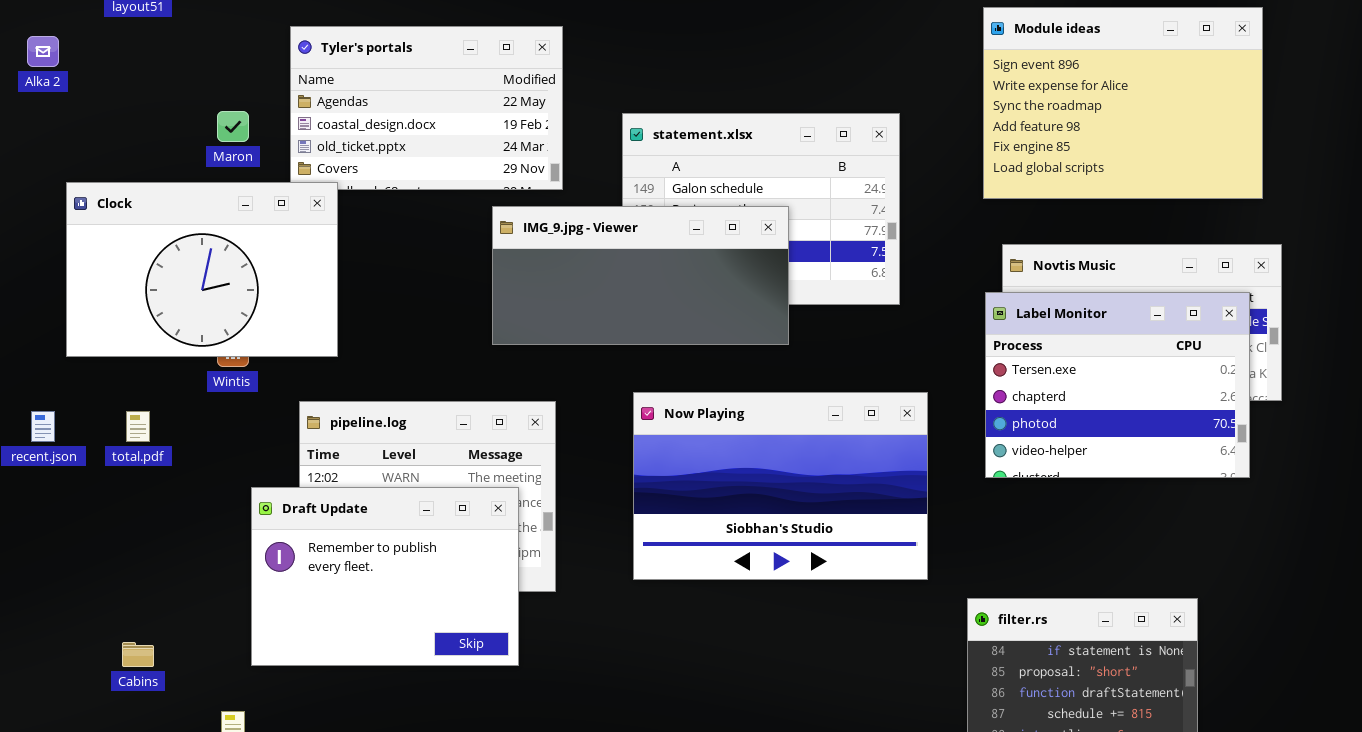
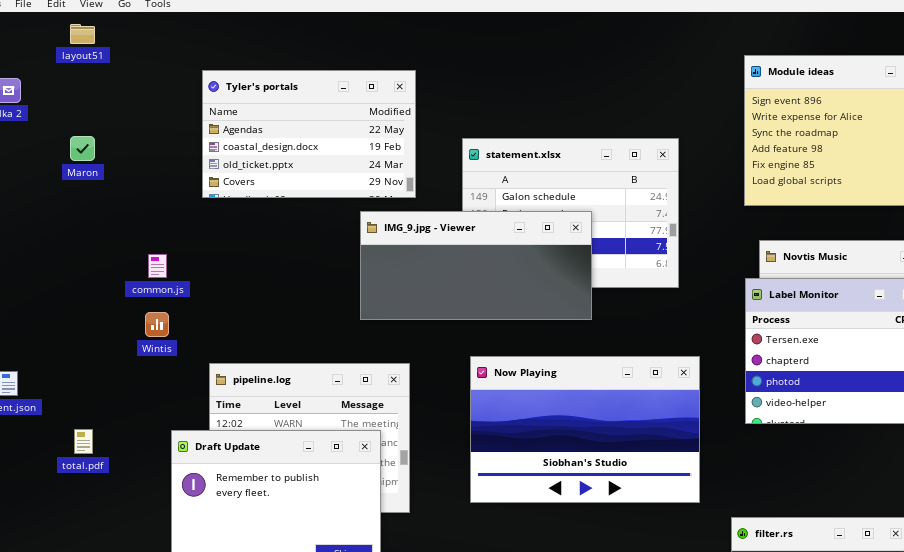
Maron: [217,111,249,142] -> [70,136,95,161], moved
Clock: [66,182,338,357] -> none, closed
total.pdf: [126,411,150,442] -> [74,429,93,454], moved

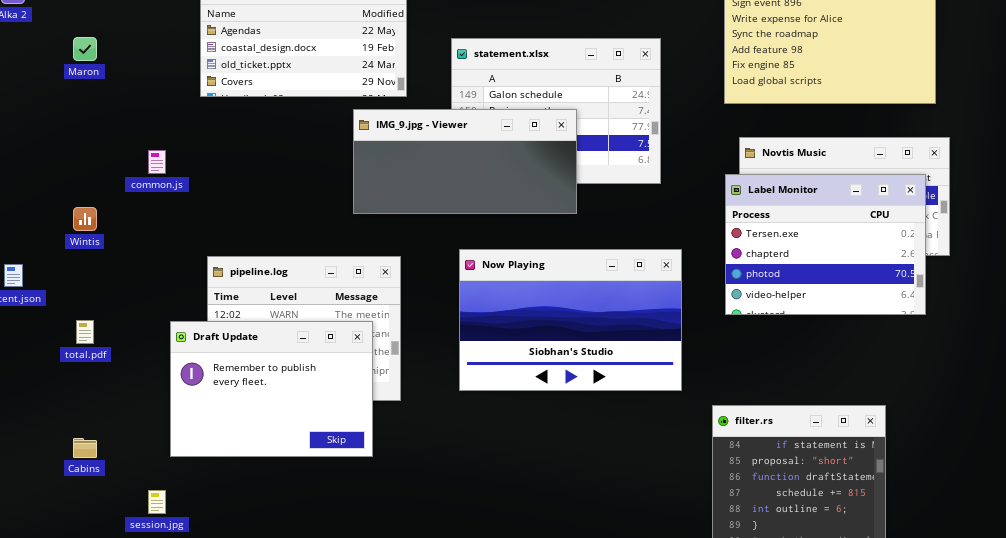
Wintis: [145,312,169,337] -> [73,207,97,231], moved

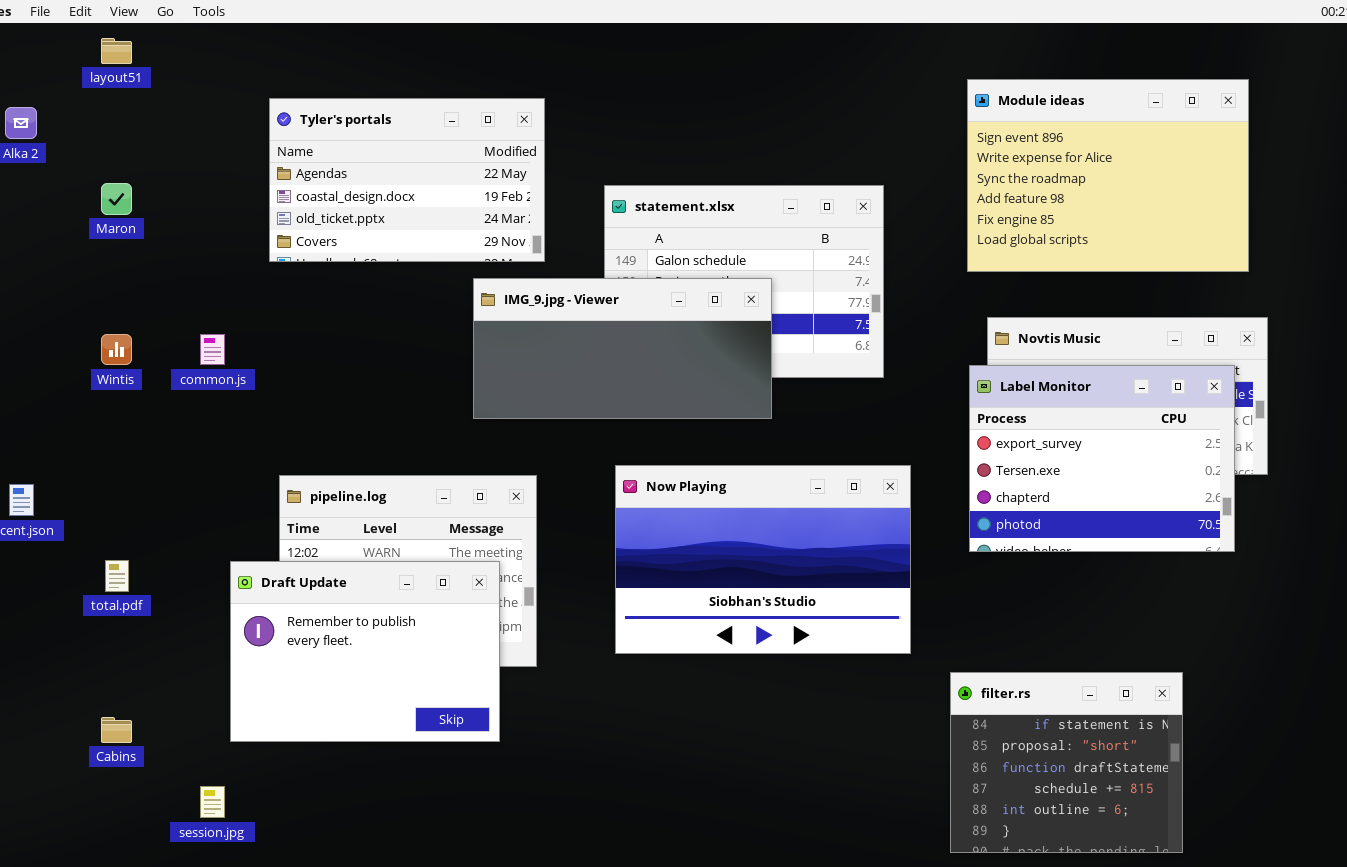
Label Monitor: [725,174,926,315] -> [969,365,1235,552], scrolled up 1 row
Wintis: [73,207,97,231] -> [101,334,132,365], moved

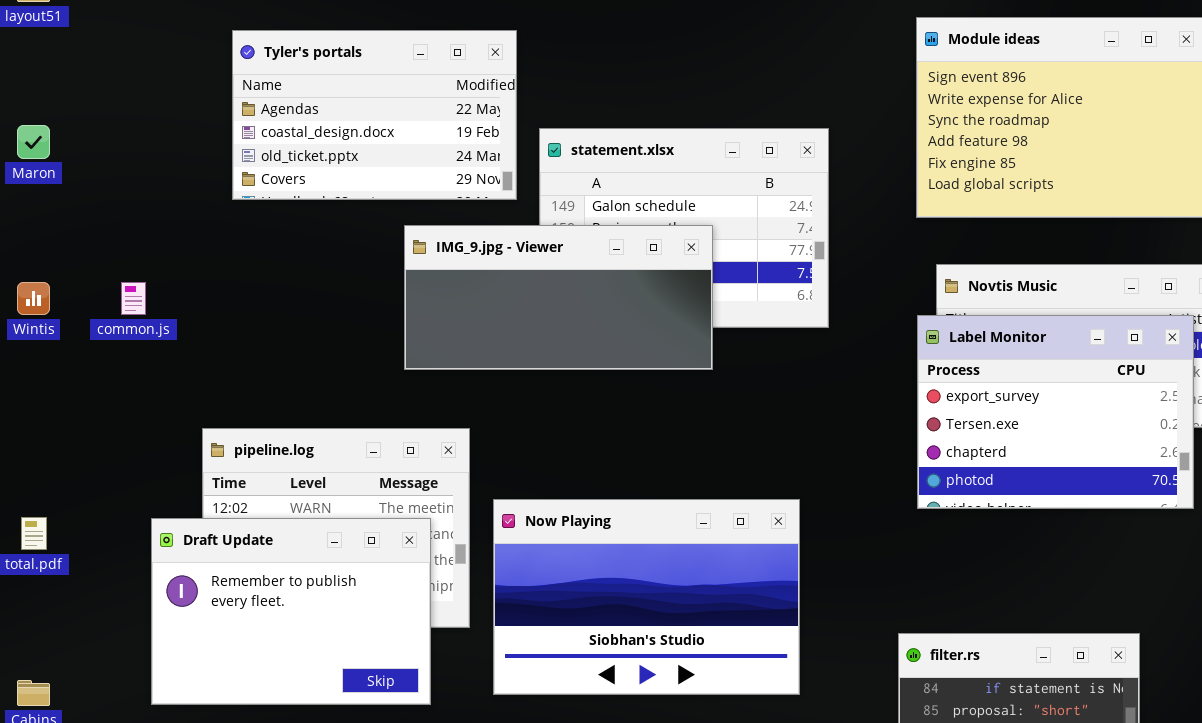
Tyler's portals: [269,98,545,262] -> [232,30,517,200], moved
Now Playing: [615,465,911,654] -> [493,499,800,695], moved

